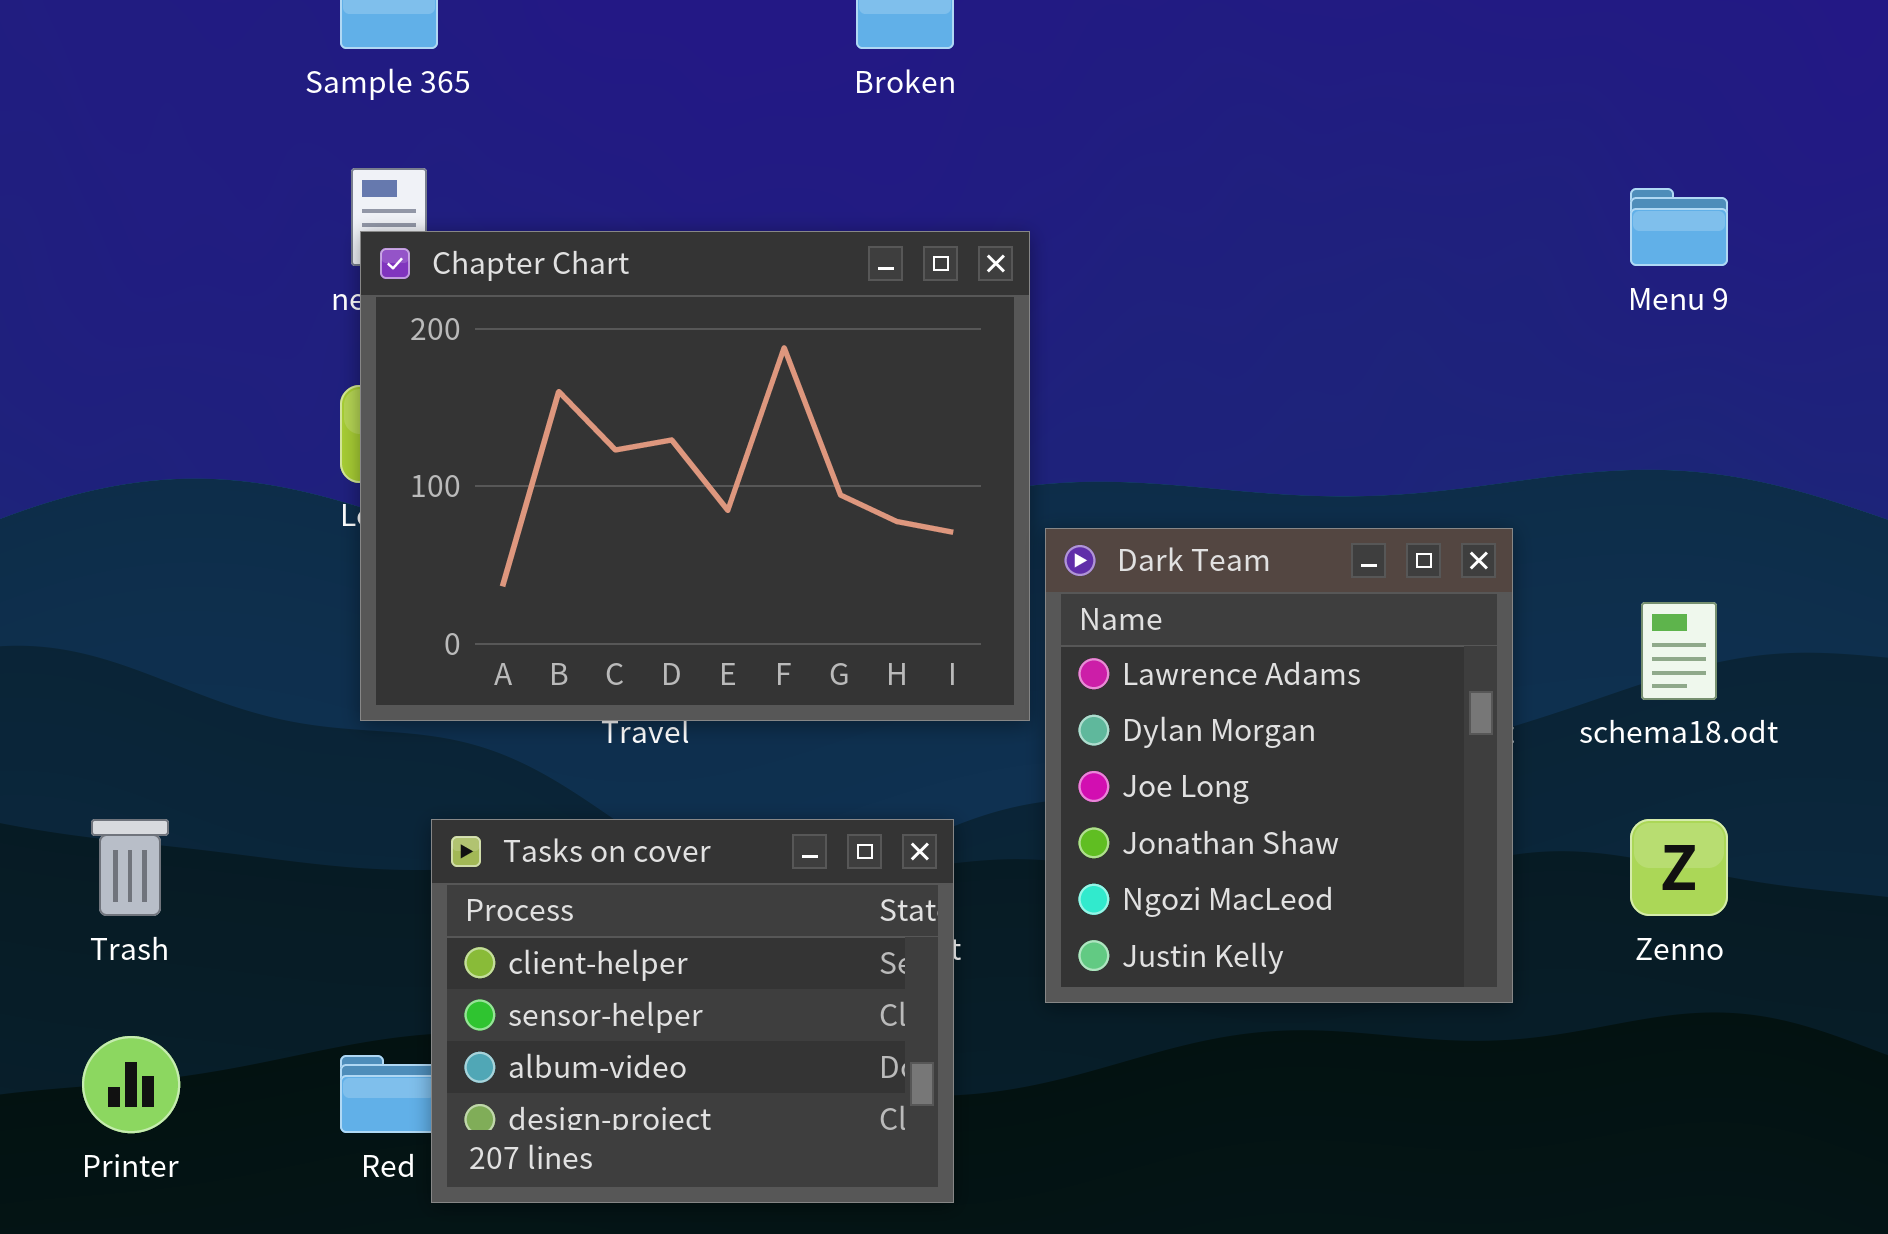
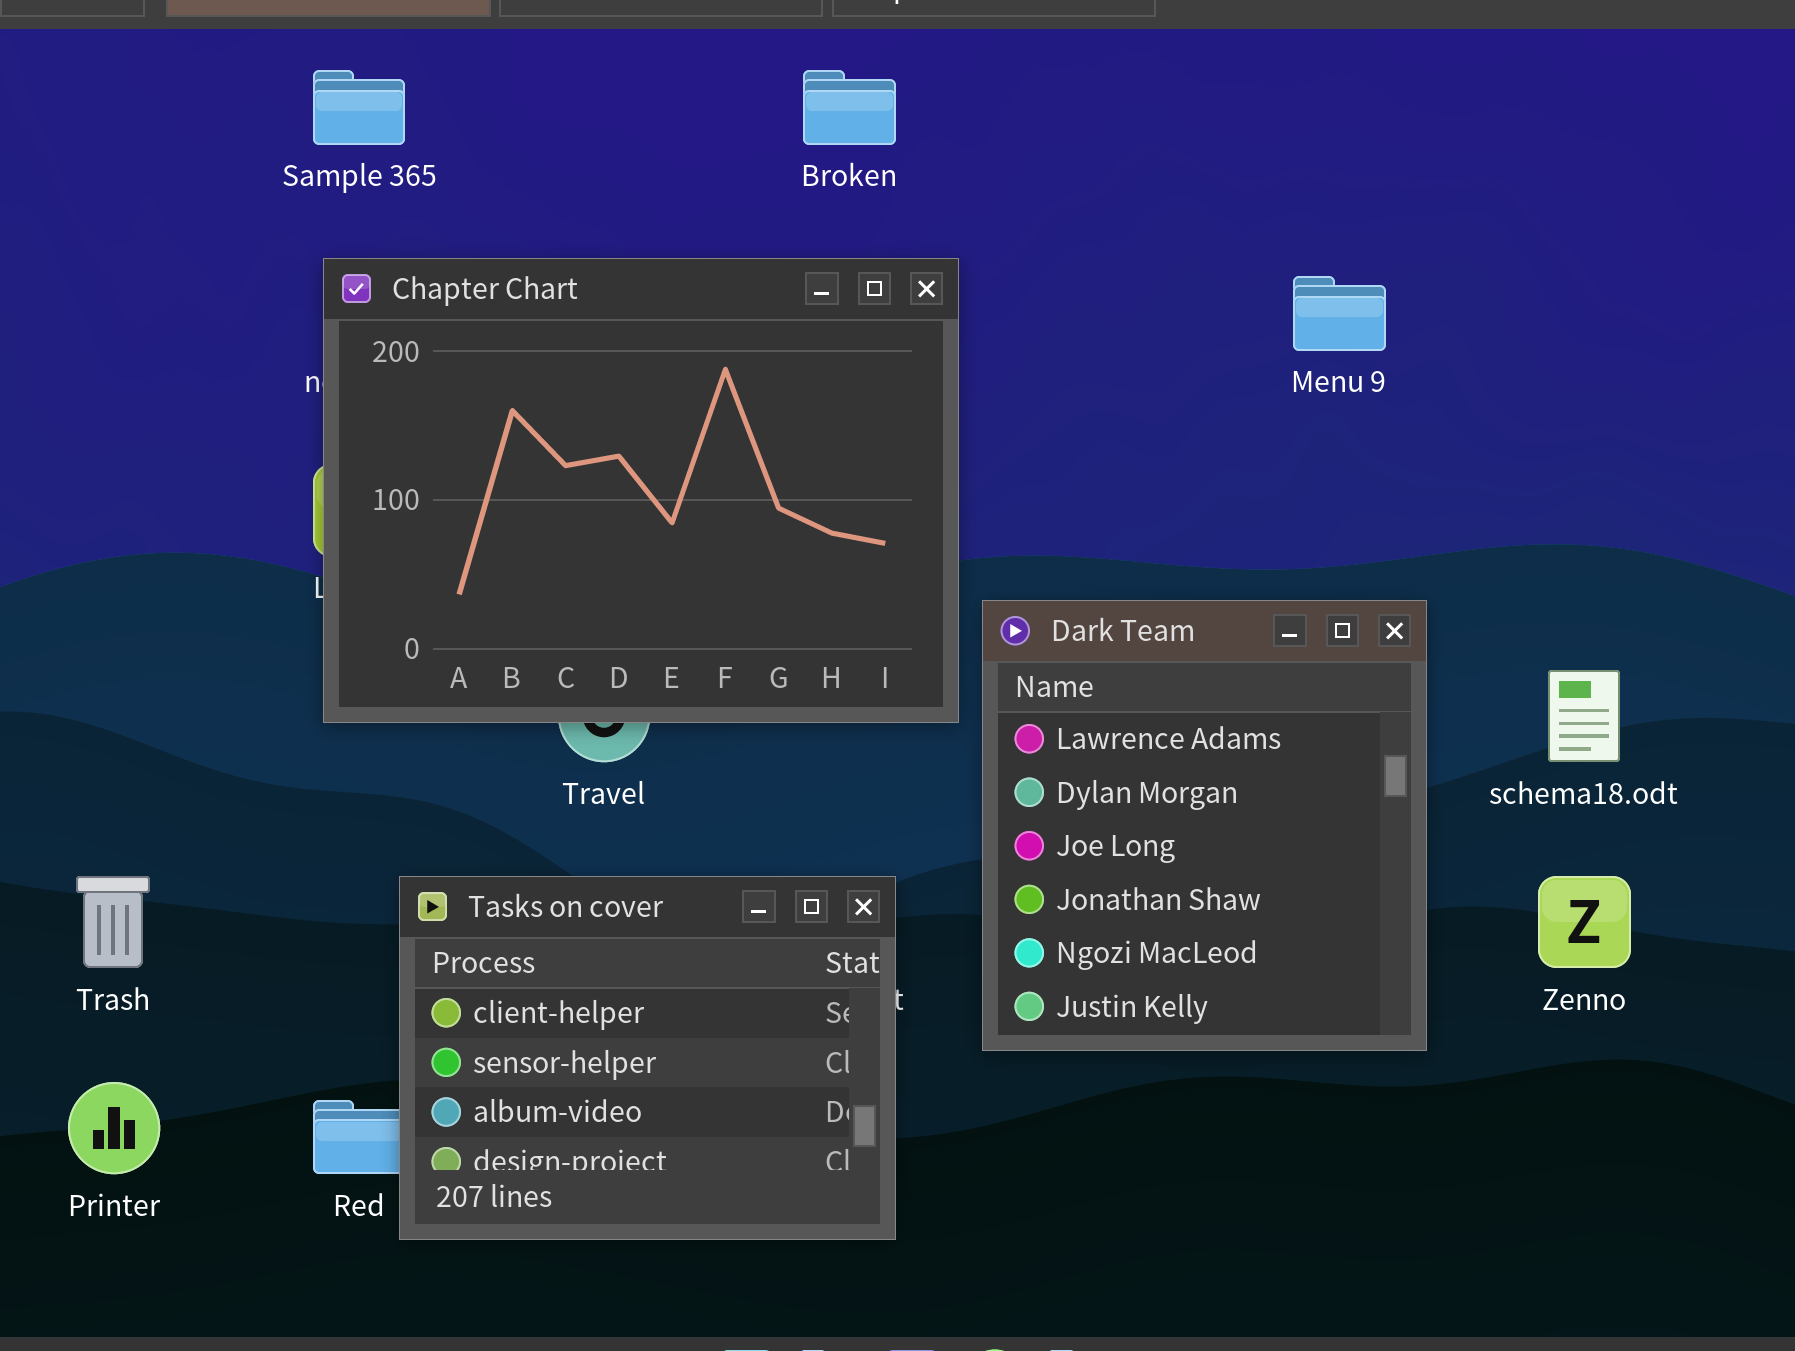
Menu 9: [1630,188,1728,266] -> [1293,276,1386,351], moved
Chapter Chart: [360,231,1030,721] -> [323,258,959,723], moved

